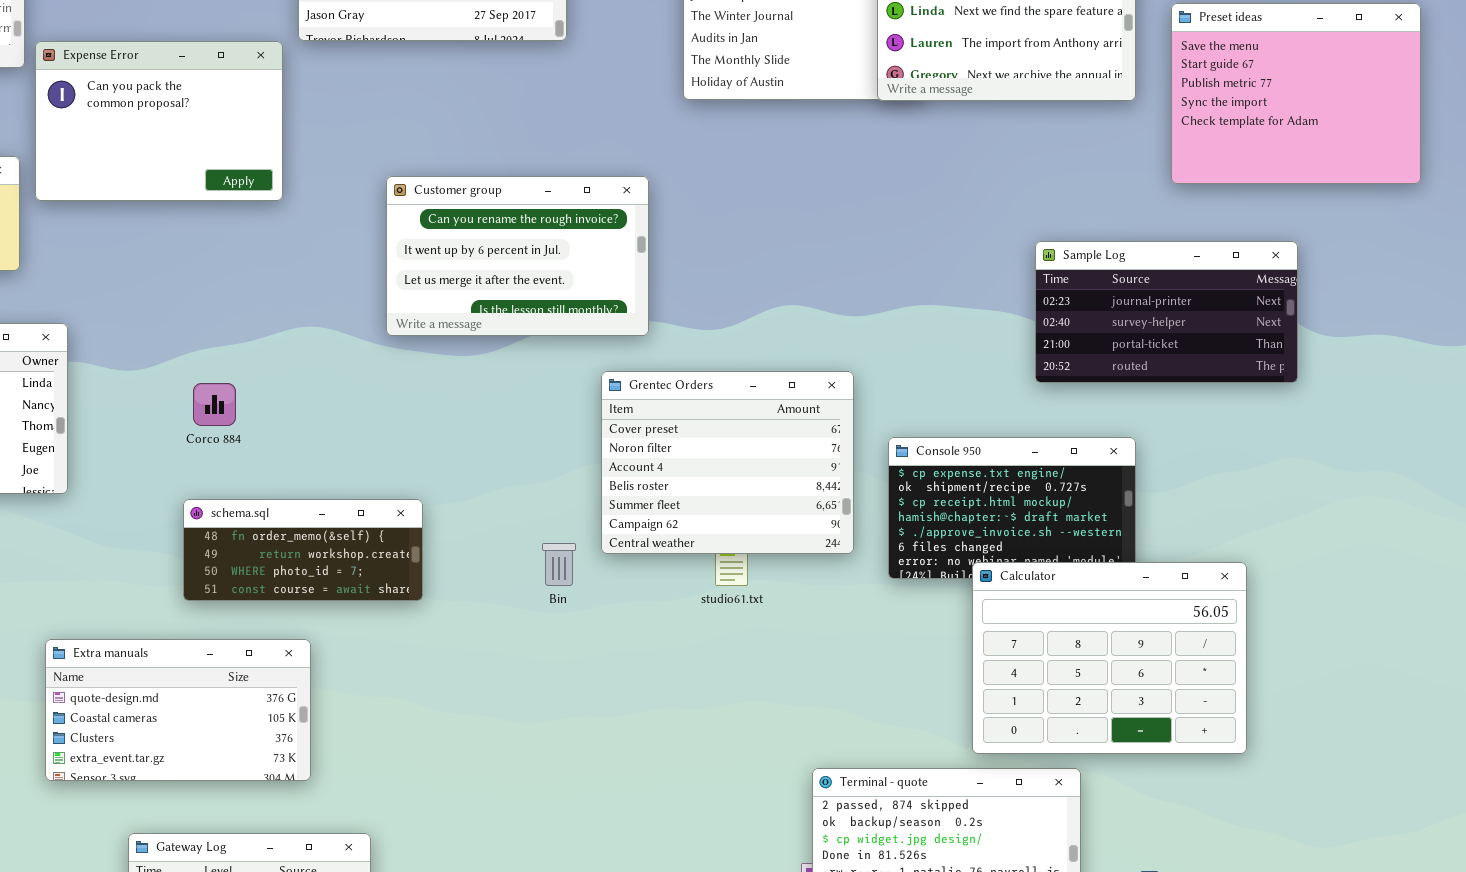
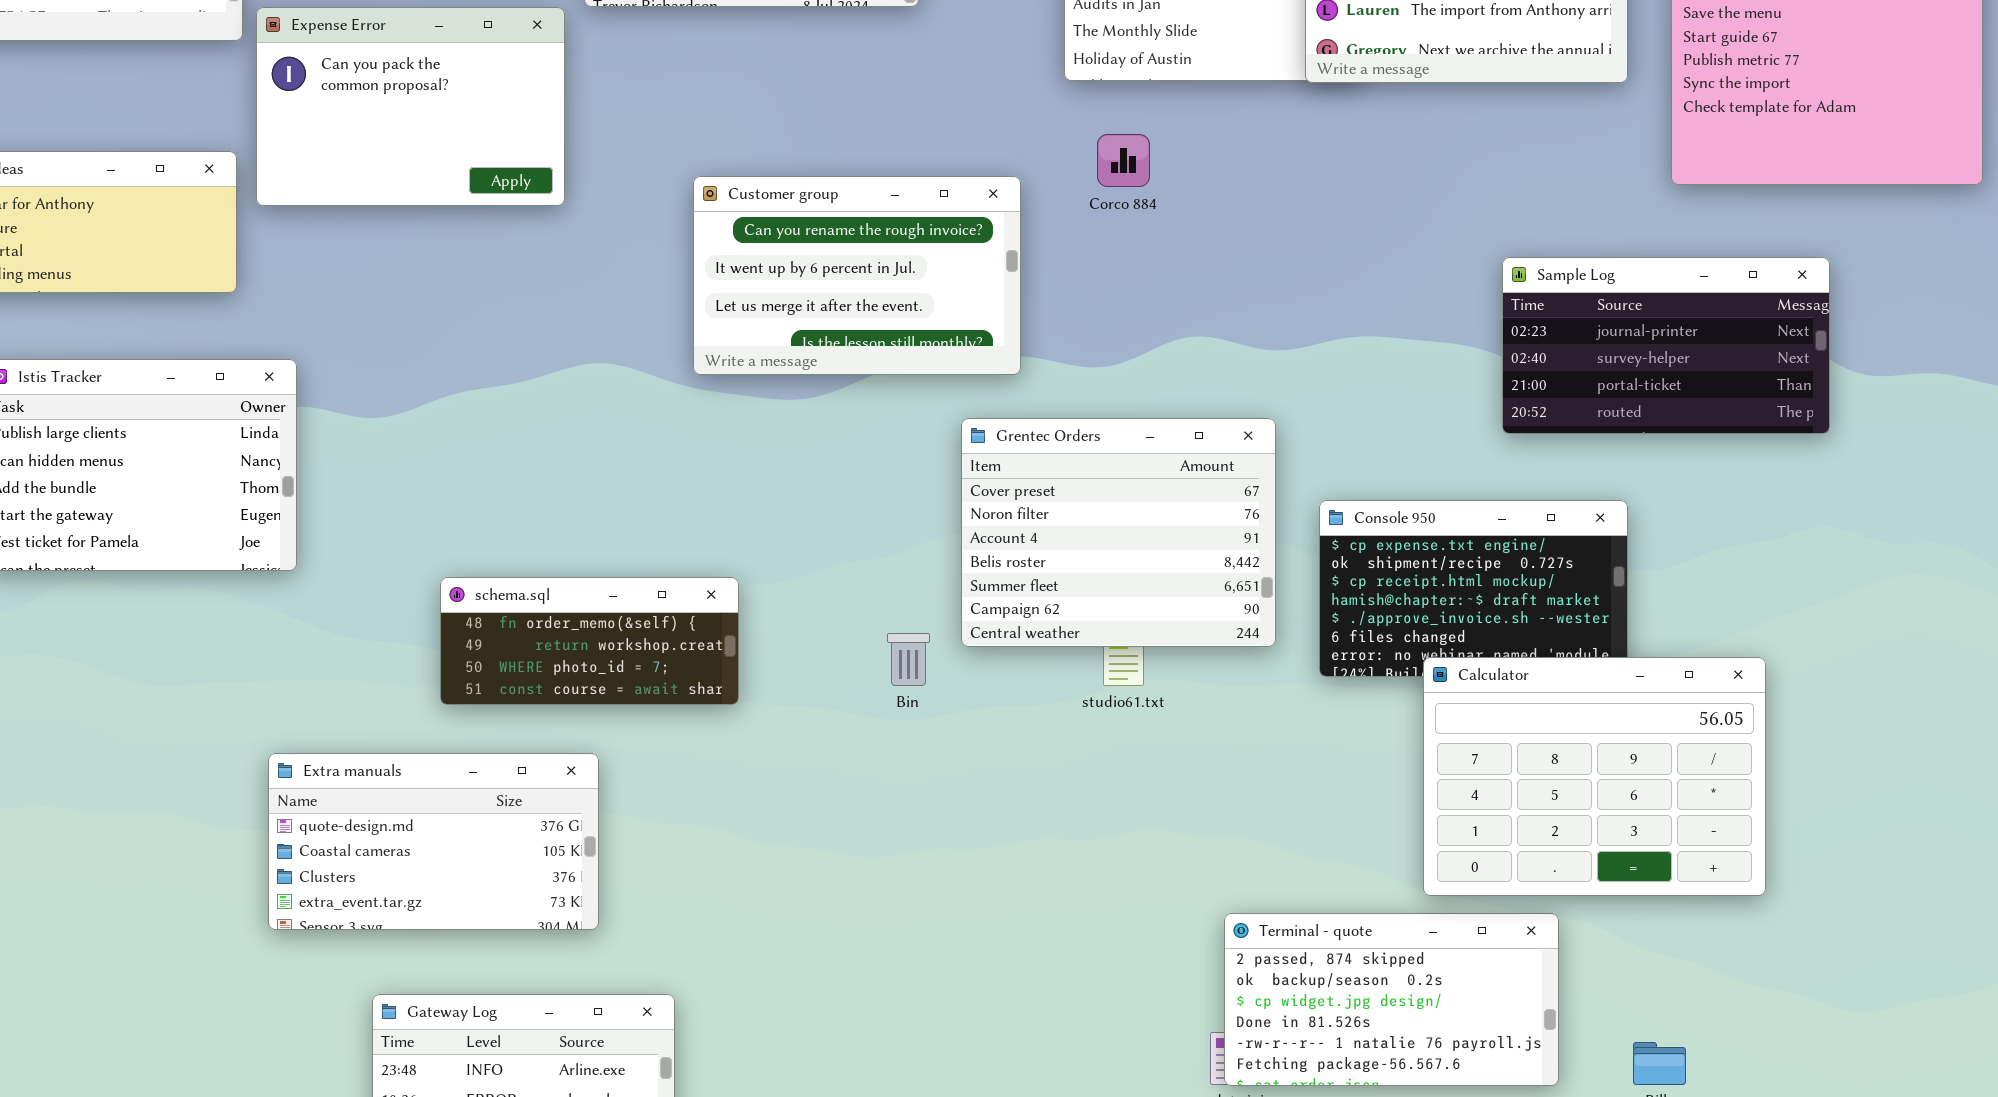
Corco 884: [193,383,236,426] -> [1097,134,1150,187], moved

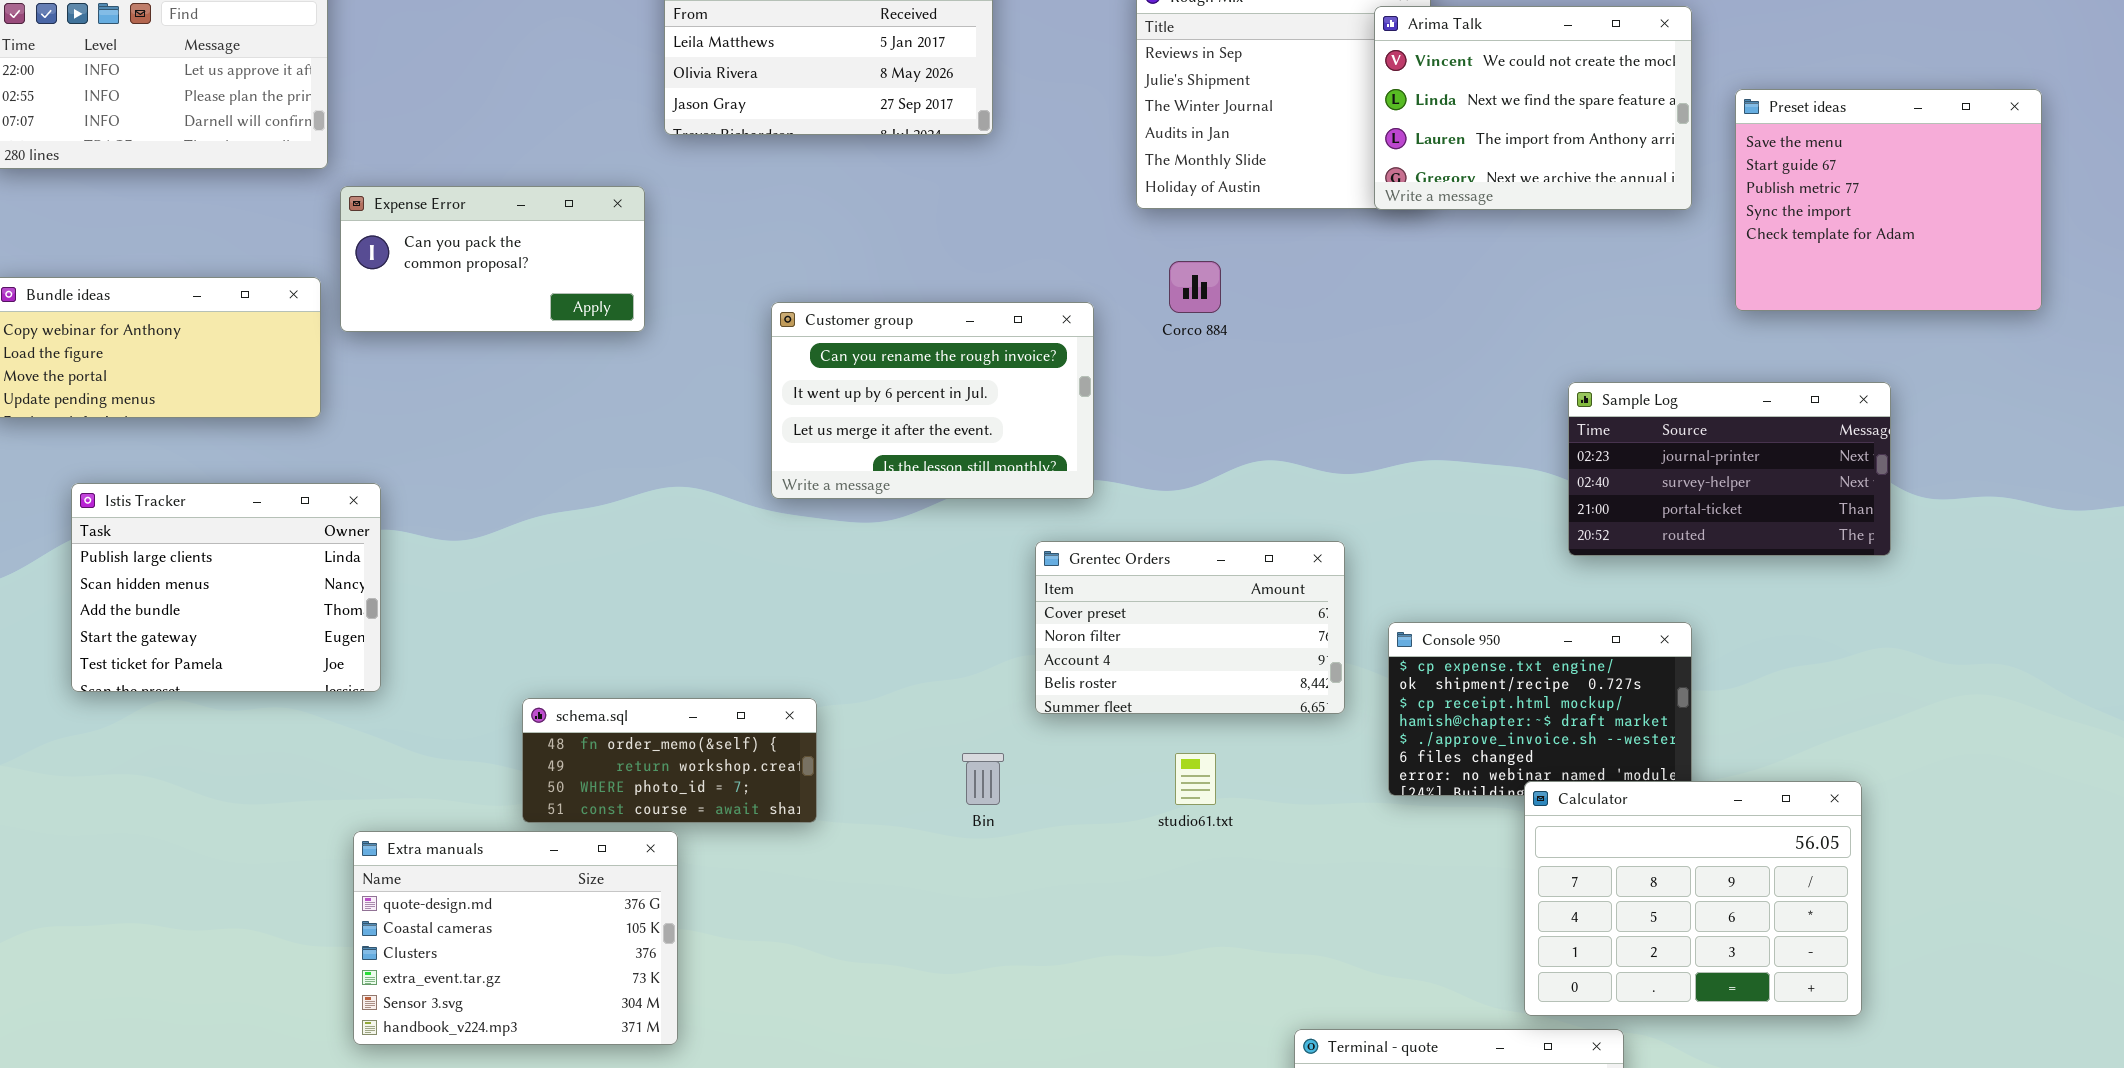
Expense Error: [256,7,565,206] -> [340,186,645,332], resized
Grentec Orders: [961,418,1276,647] -> [1035,541,1345,714], resized
Calculator: [1423,657,1766,896] -> [1524,781,1862,1016], moved
Extra manuals: [268,753,599,930] -> [353,831,678,1045], resized

